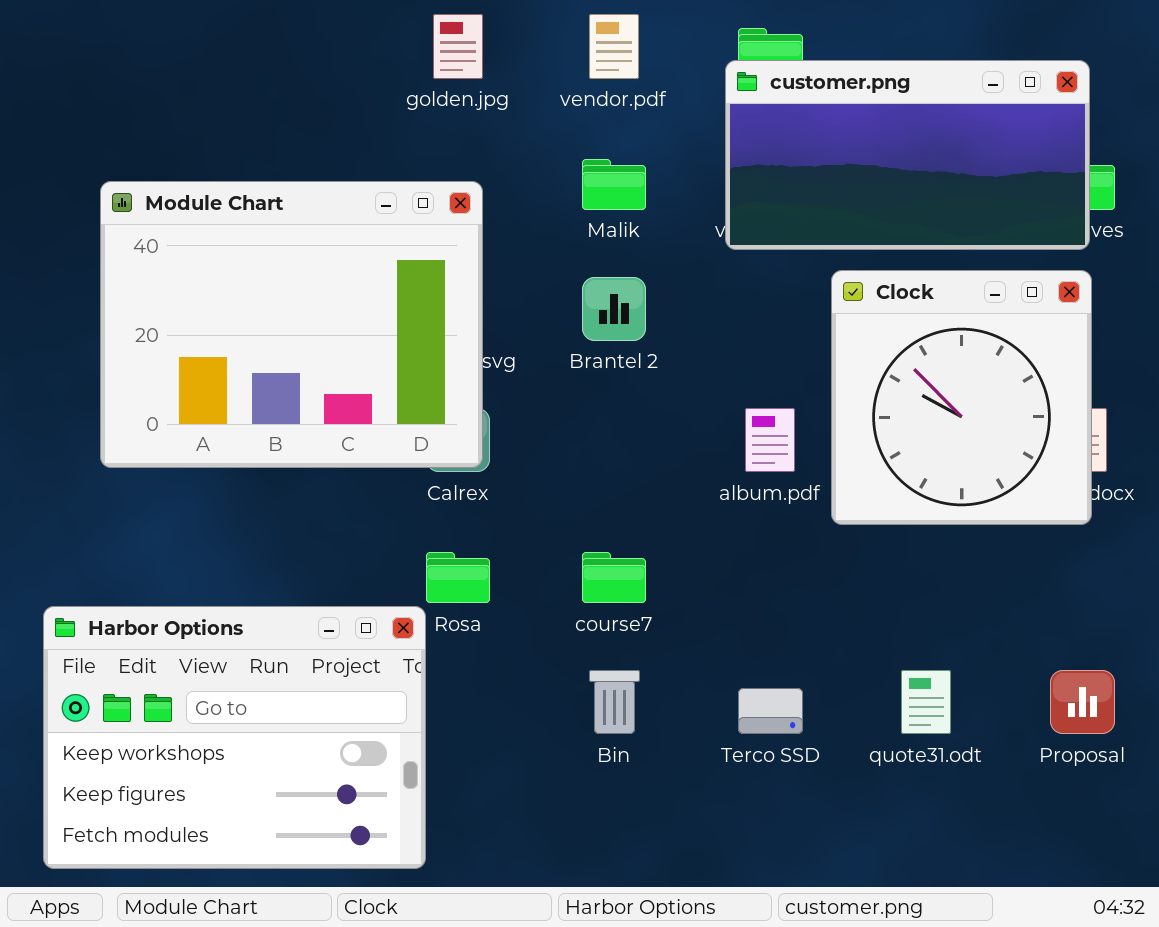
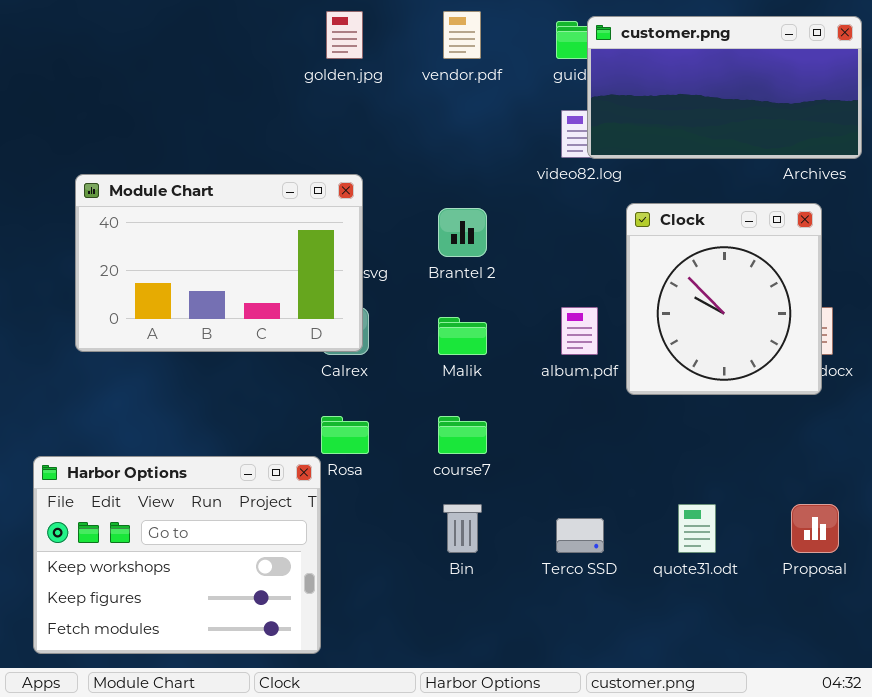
customer.png: [725,60,1090,250] -> [587,16,862,159], moved
Malik: [582,159,646,210] -> [438,317,487,355], moved
Module Chart: [100,181,483,468] -> [75,174,363,352], resized

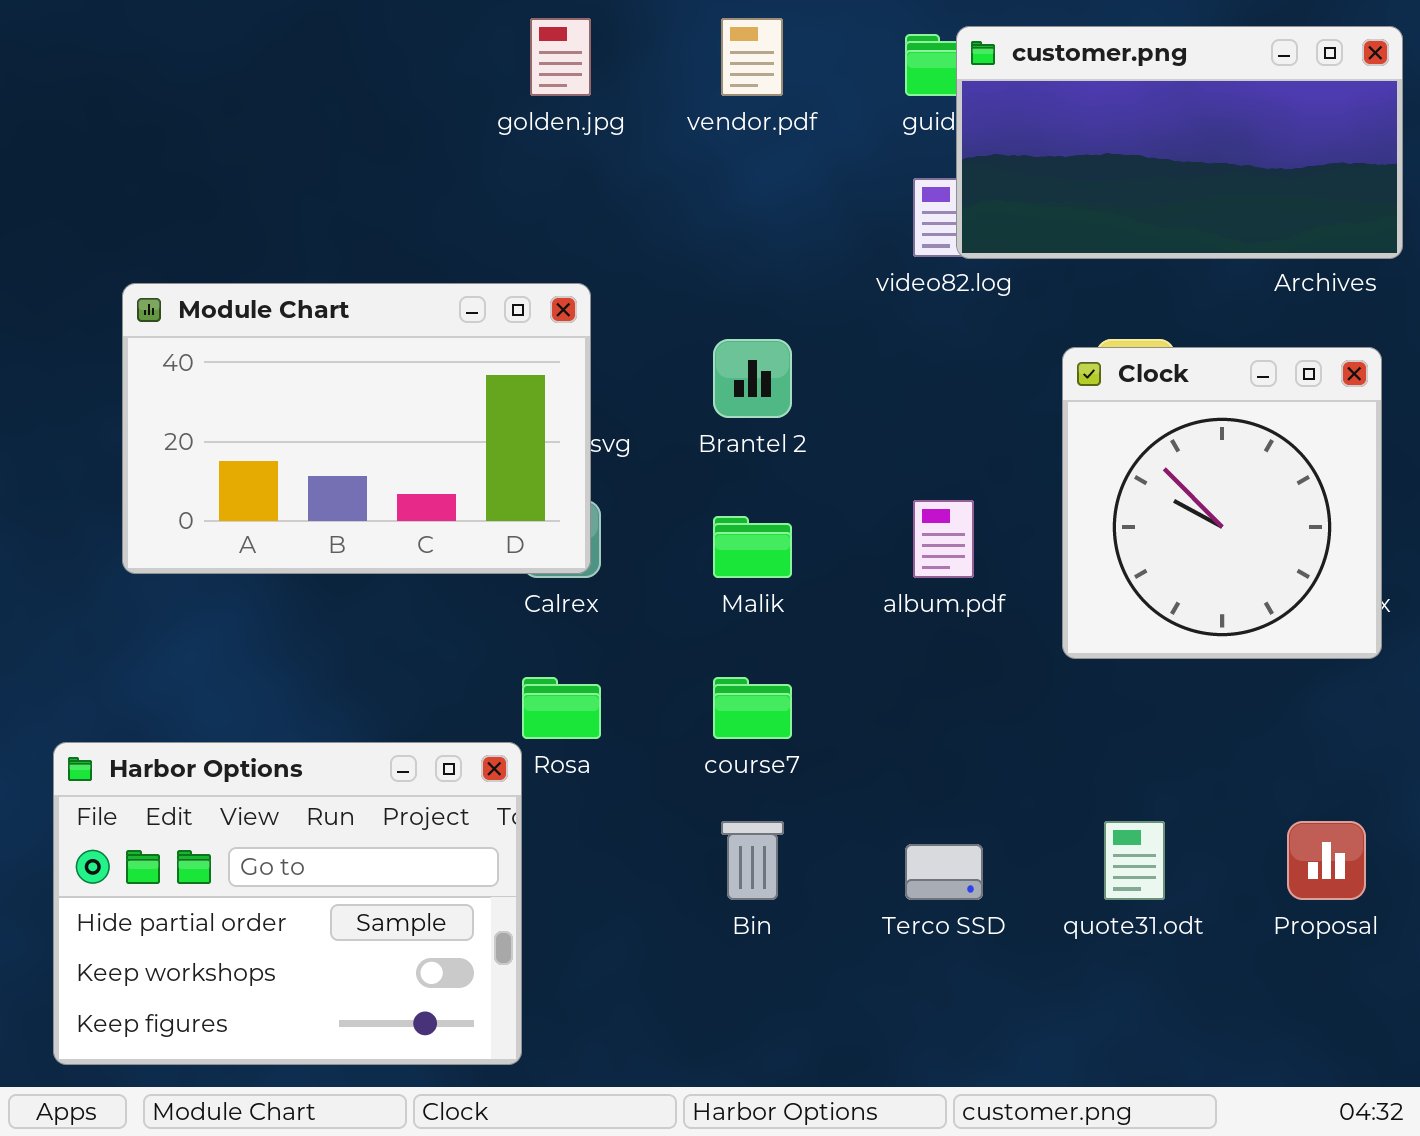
Clock: [626,203,822,395] -> [1062,347,1382,659], moved
Harbor Options: [33,456,321,654] -> [53,742,522,1065], scrolled up 1 row

